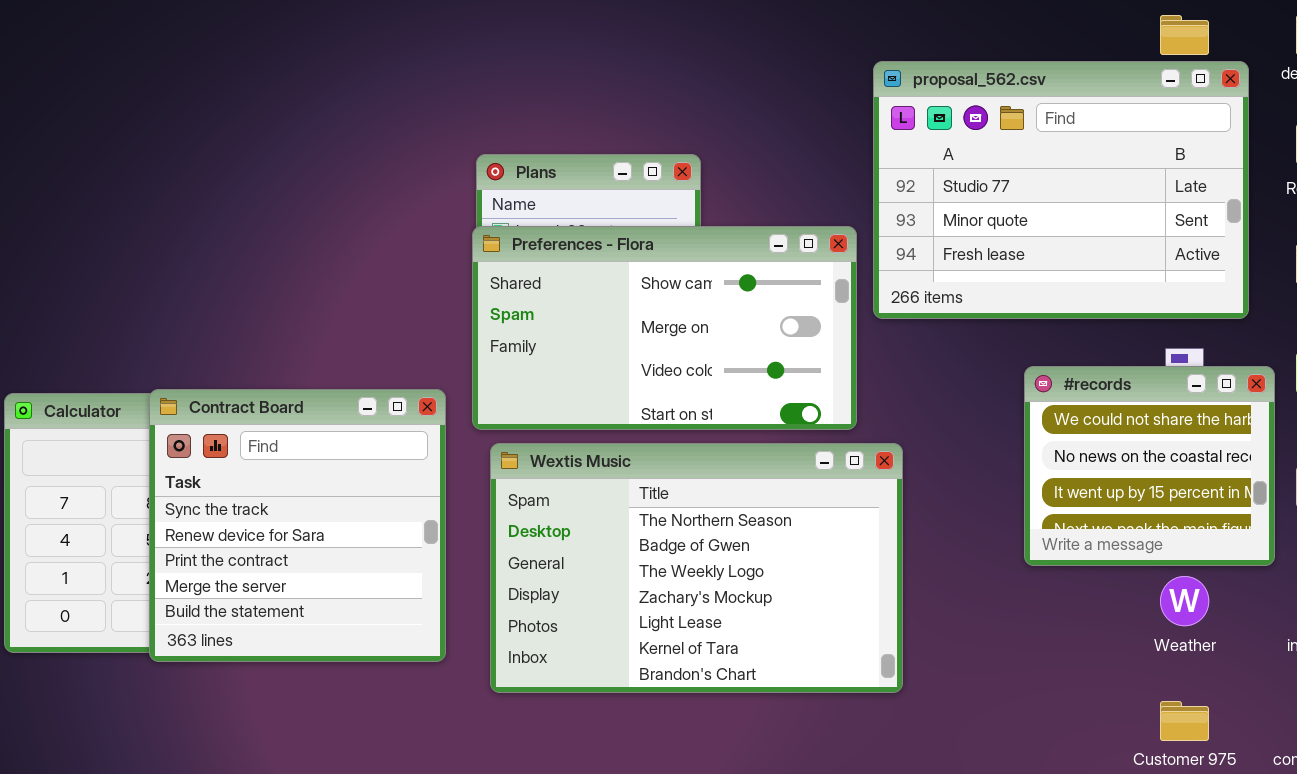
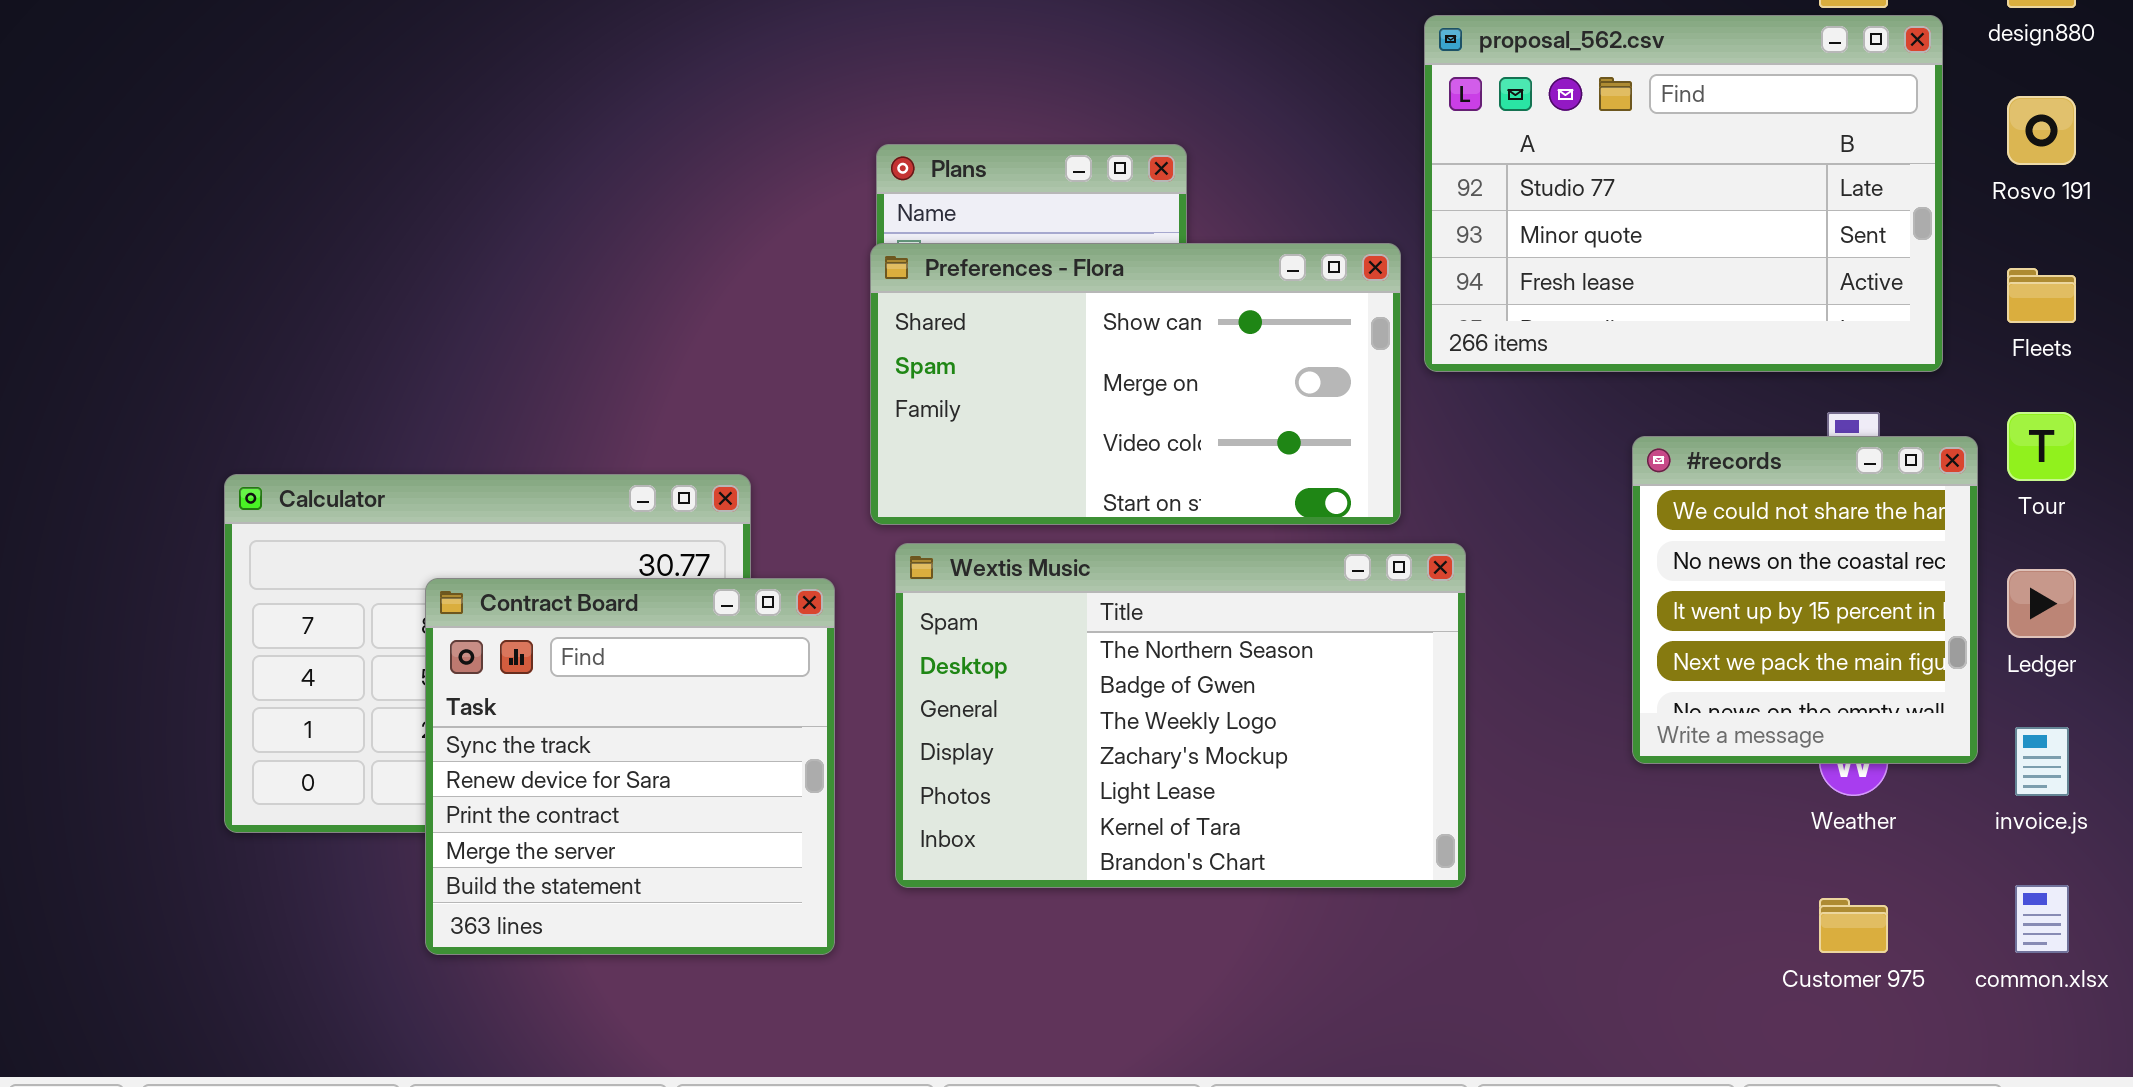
#records: [1024,366,1275,566] -> [1632,436,1978,764], resized
Contract Board: [149,389,446,662] -> [425,578,835,955], moved

